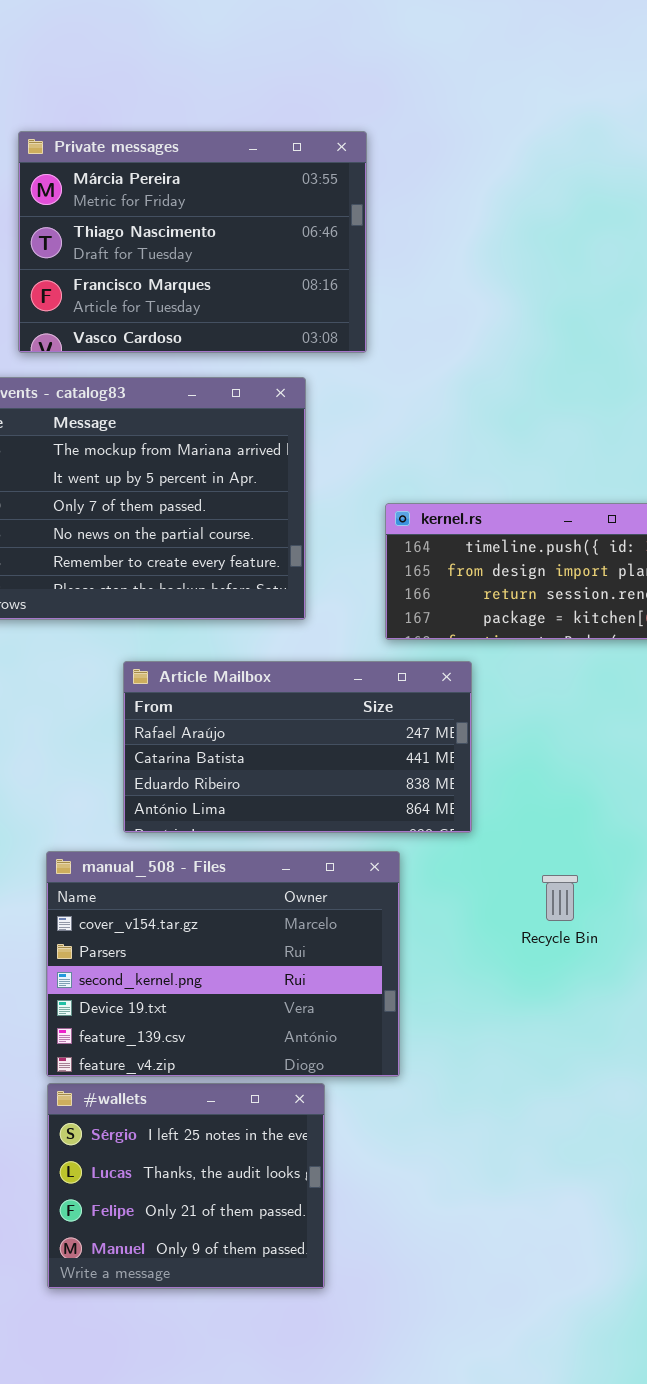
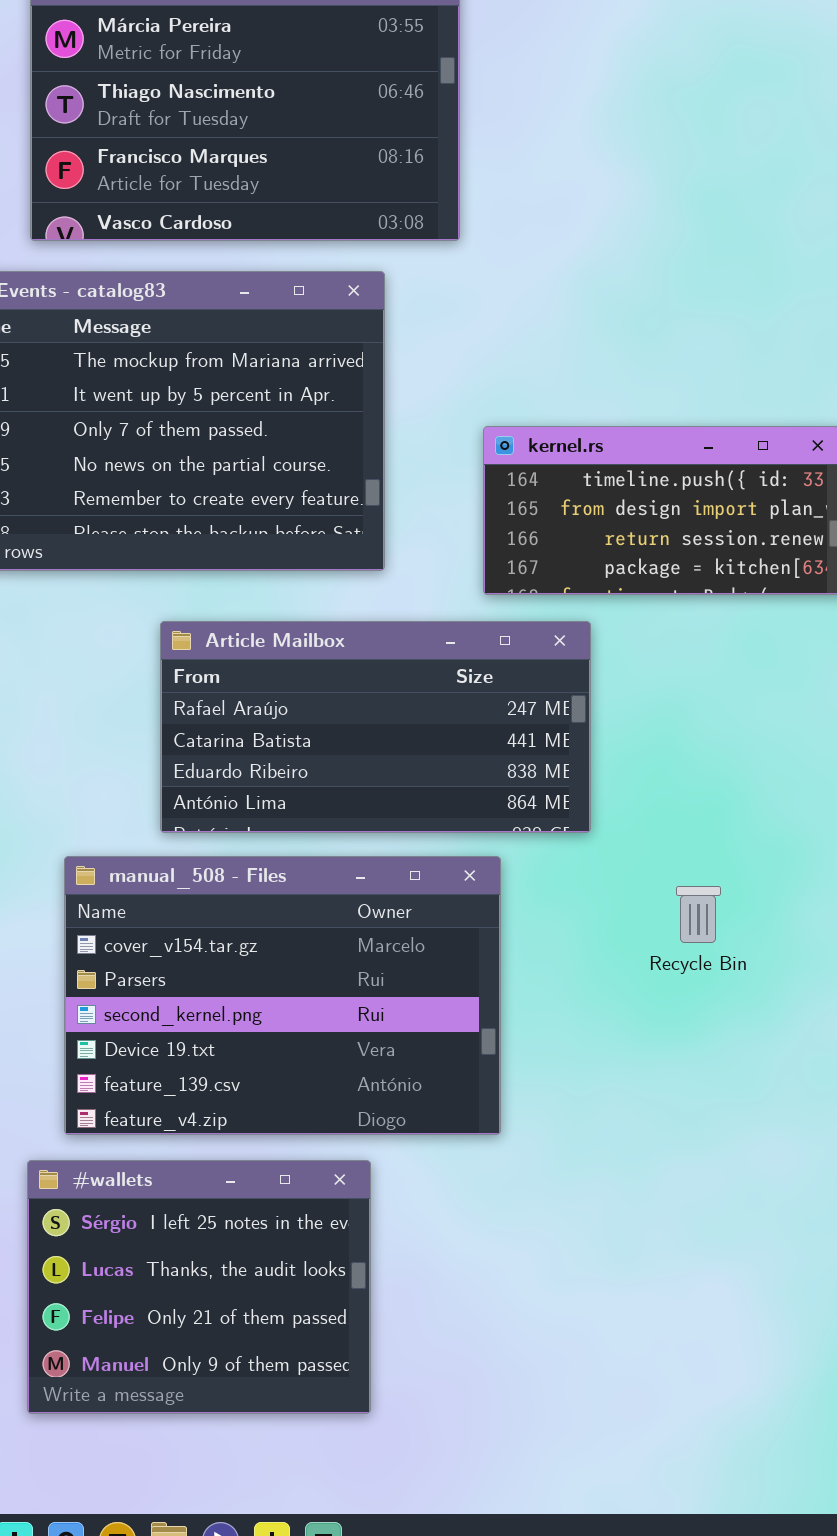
#wallets: [47,1083,325,1289] -> [27,1160,371,1414], moved

